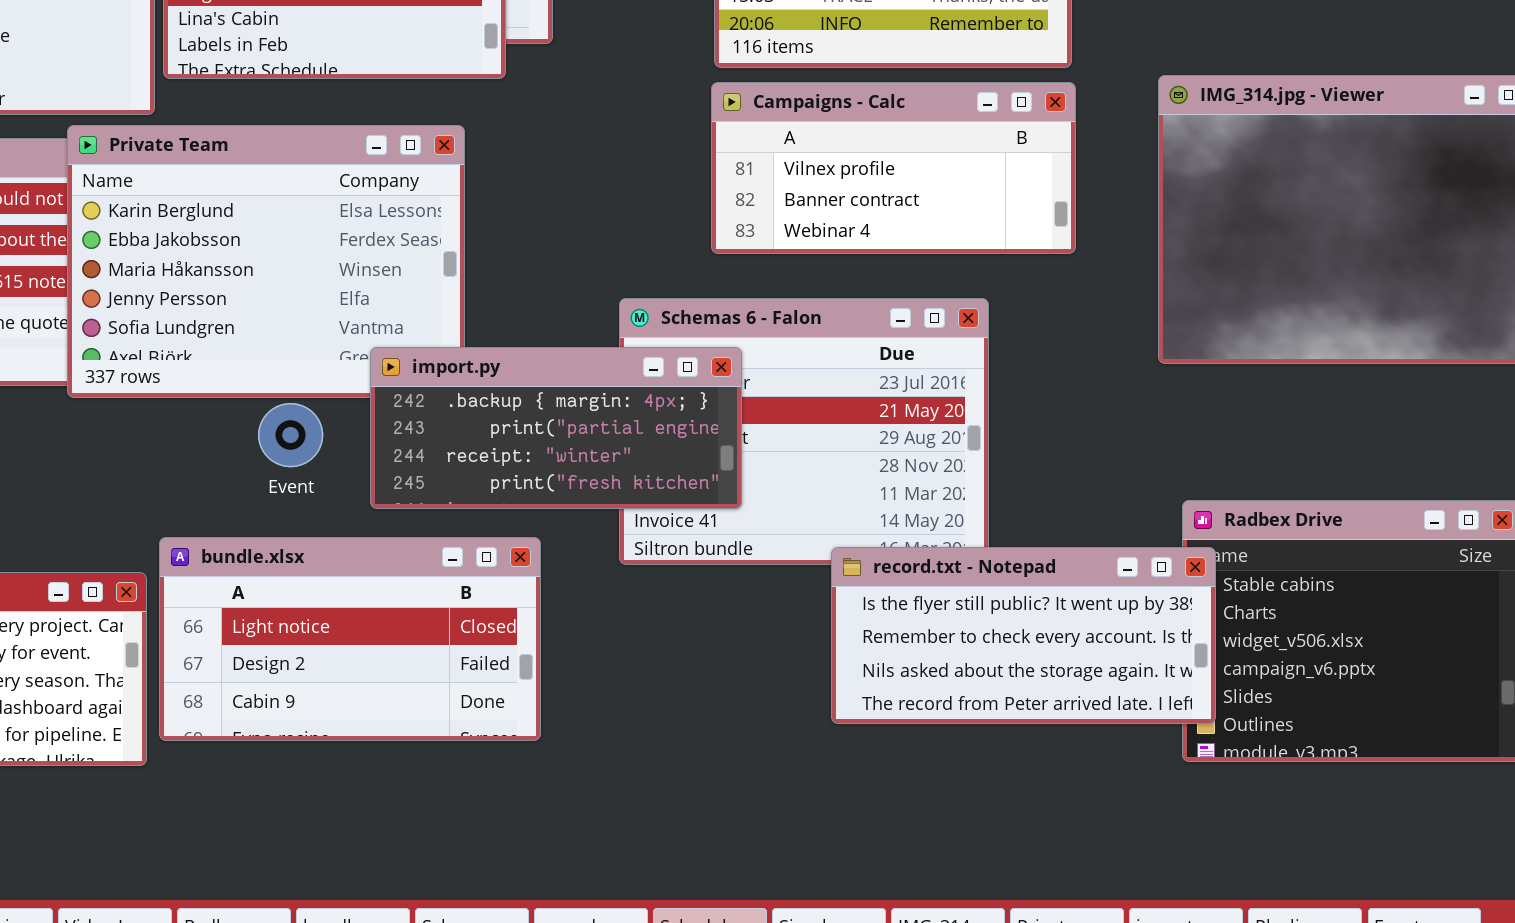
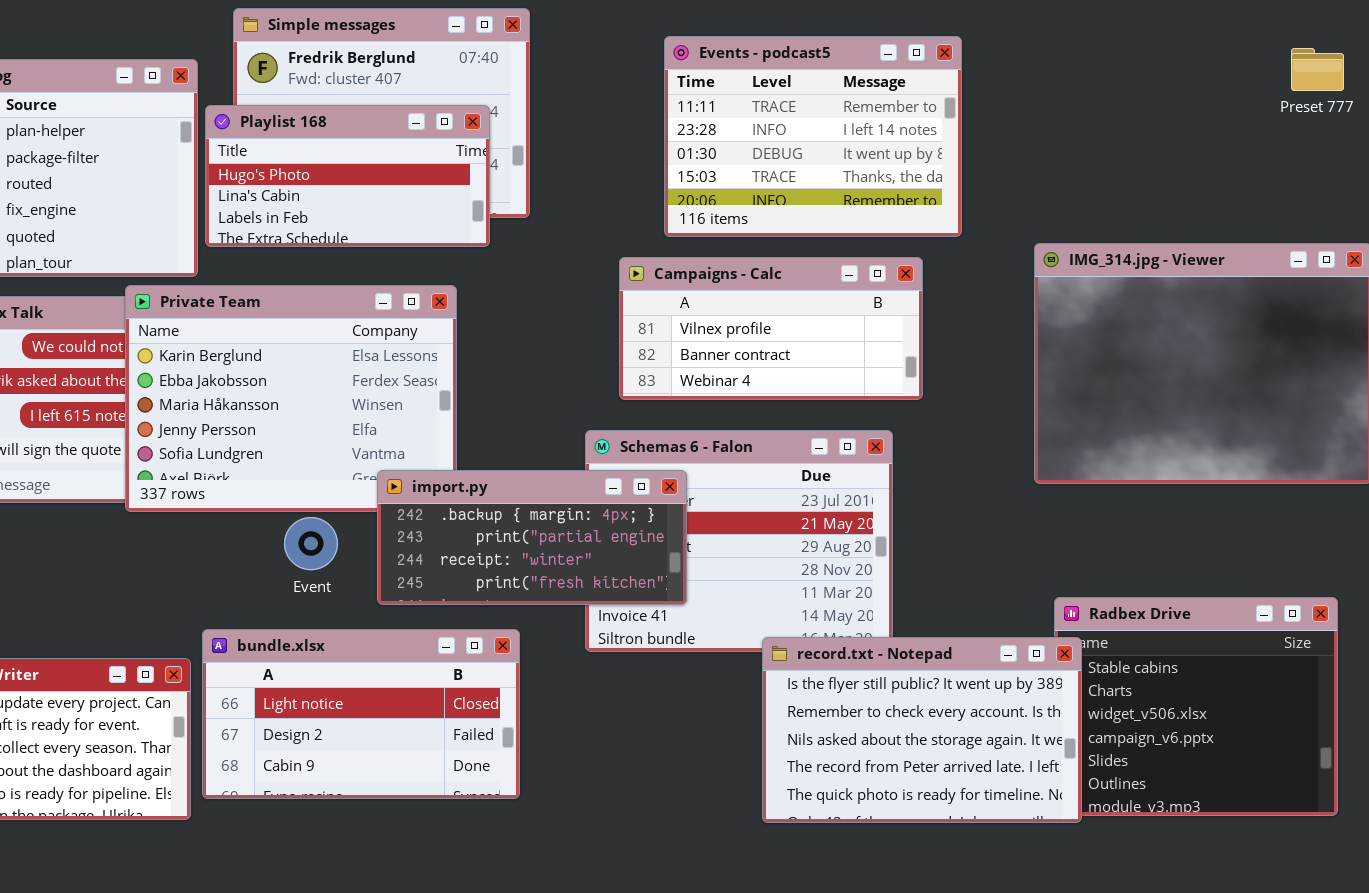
Campaigns - Calc: [711,82,1076,254] -> [619,257,923,400], moved
record.txt - Notepad: [831,547,1216,724] -> [762,637,1082,823], resized

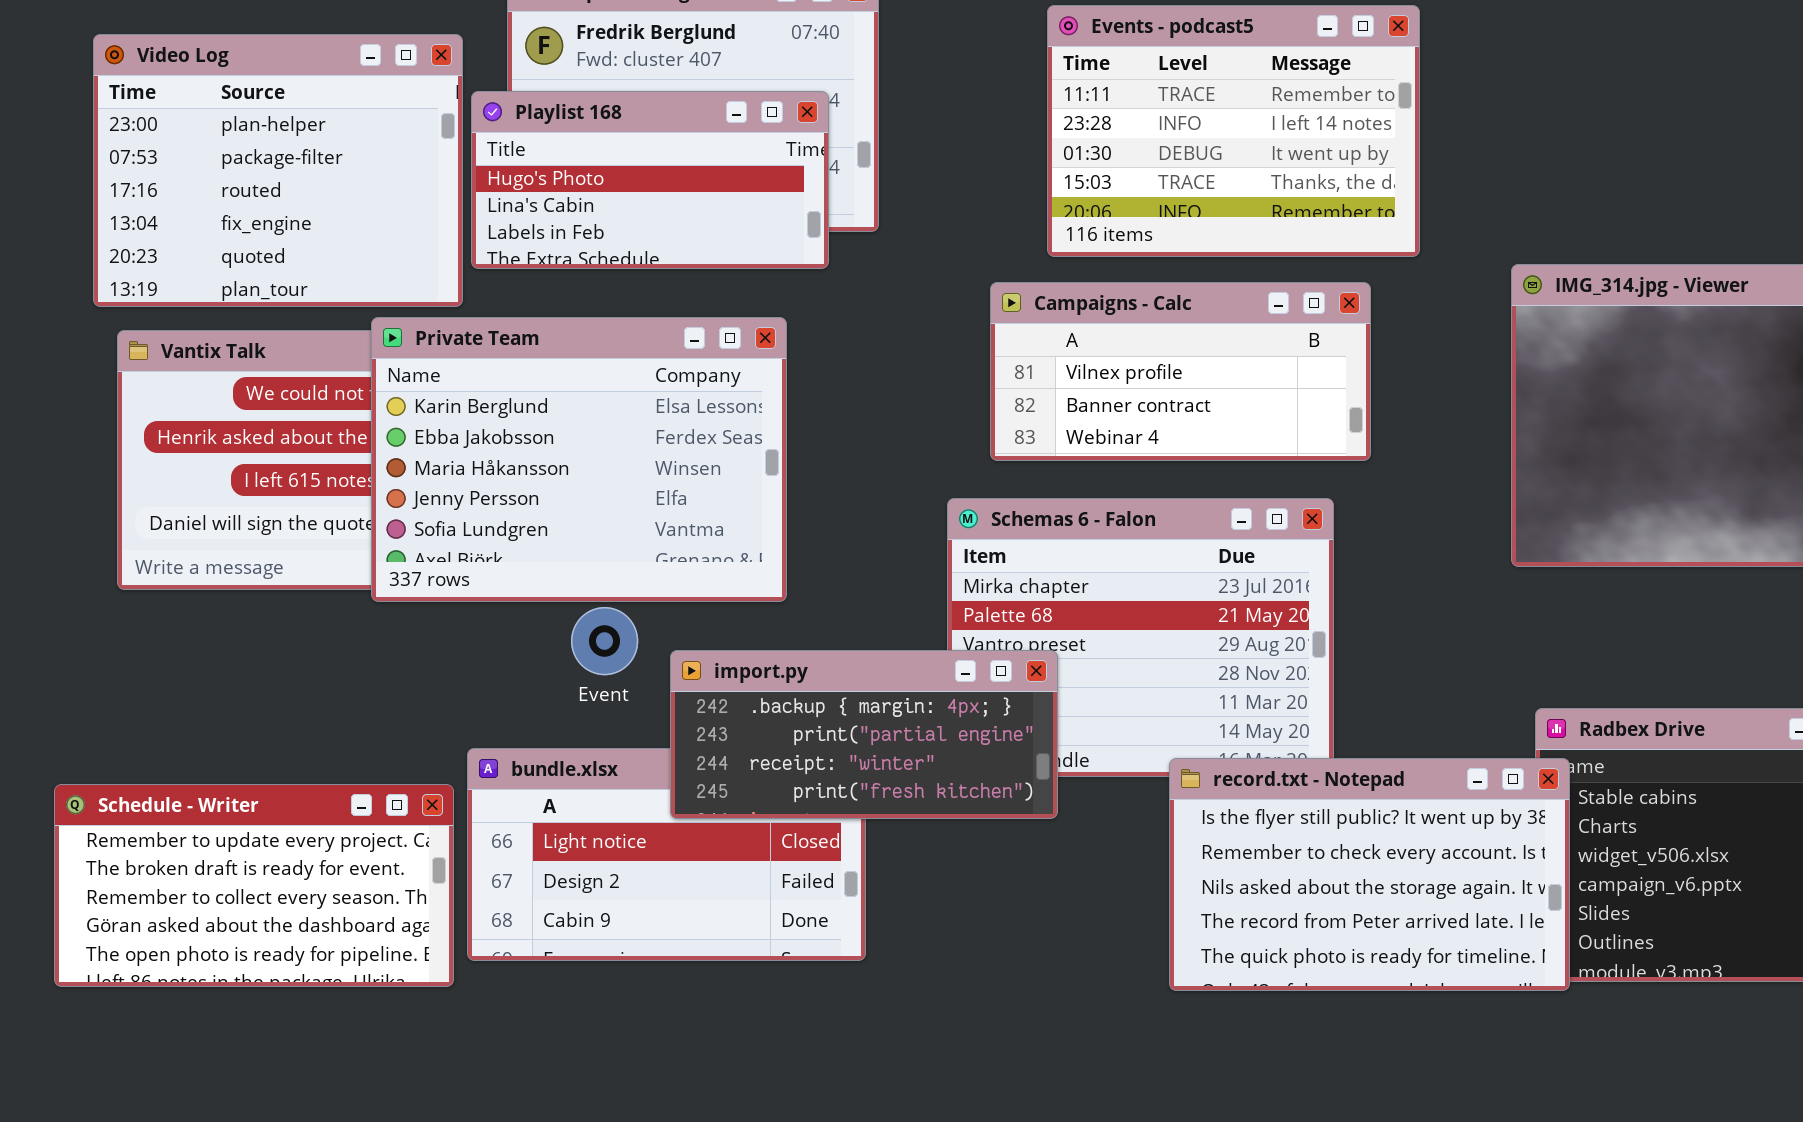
import.py: [377,470,687,605] -> [670,650,1058,819], moved

